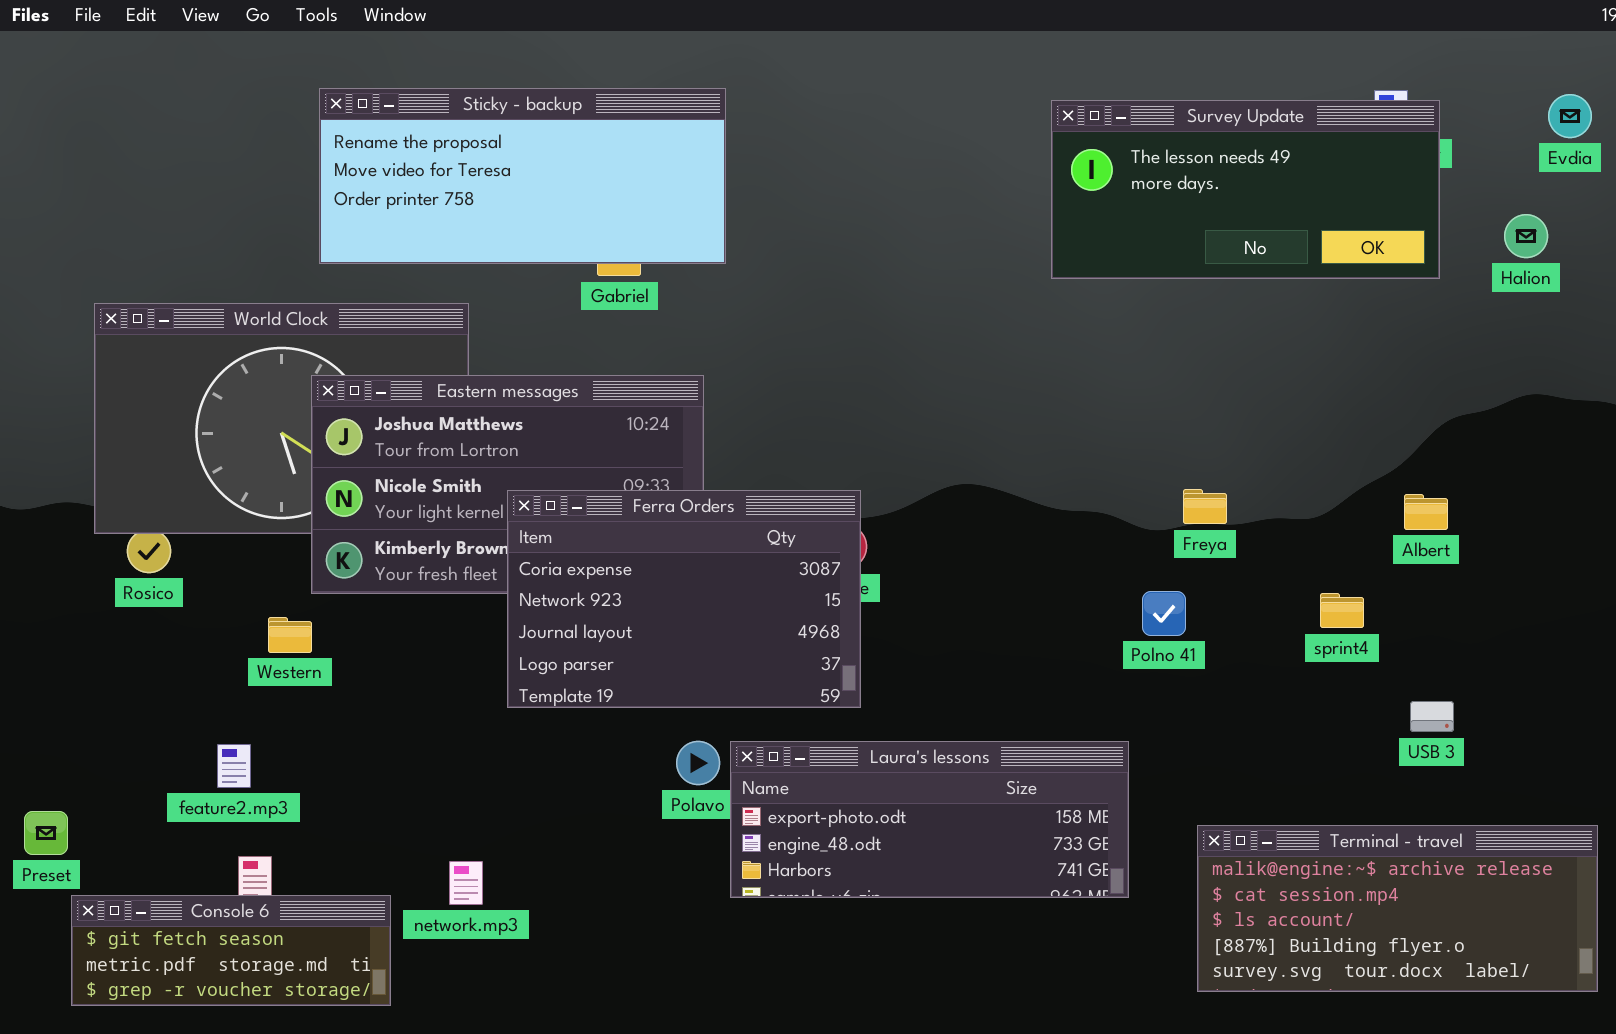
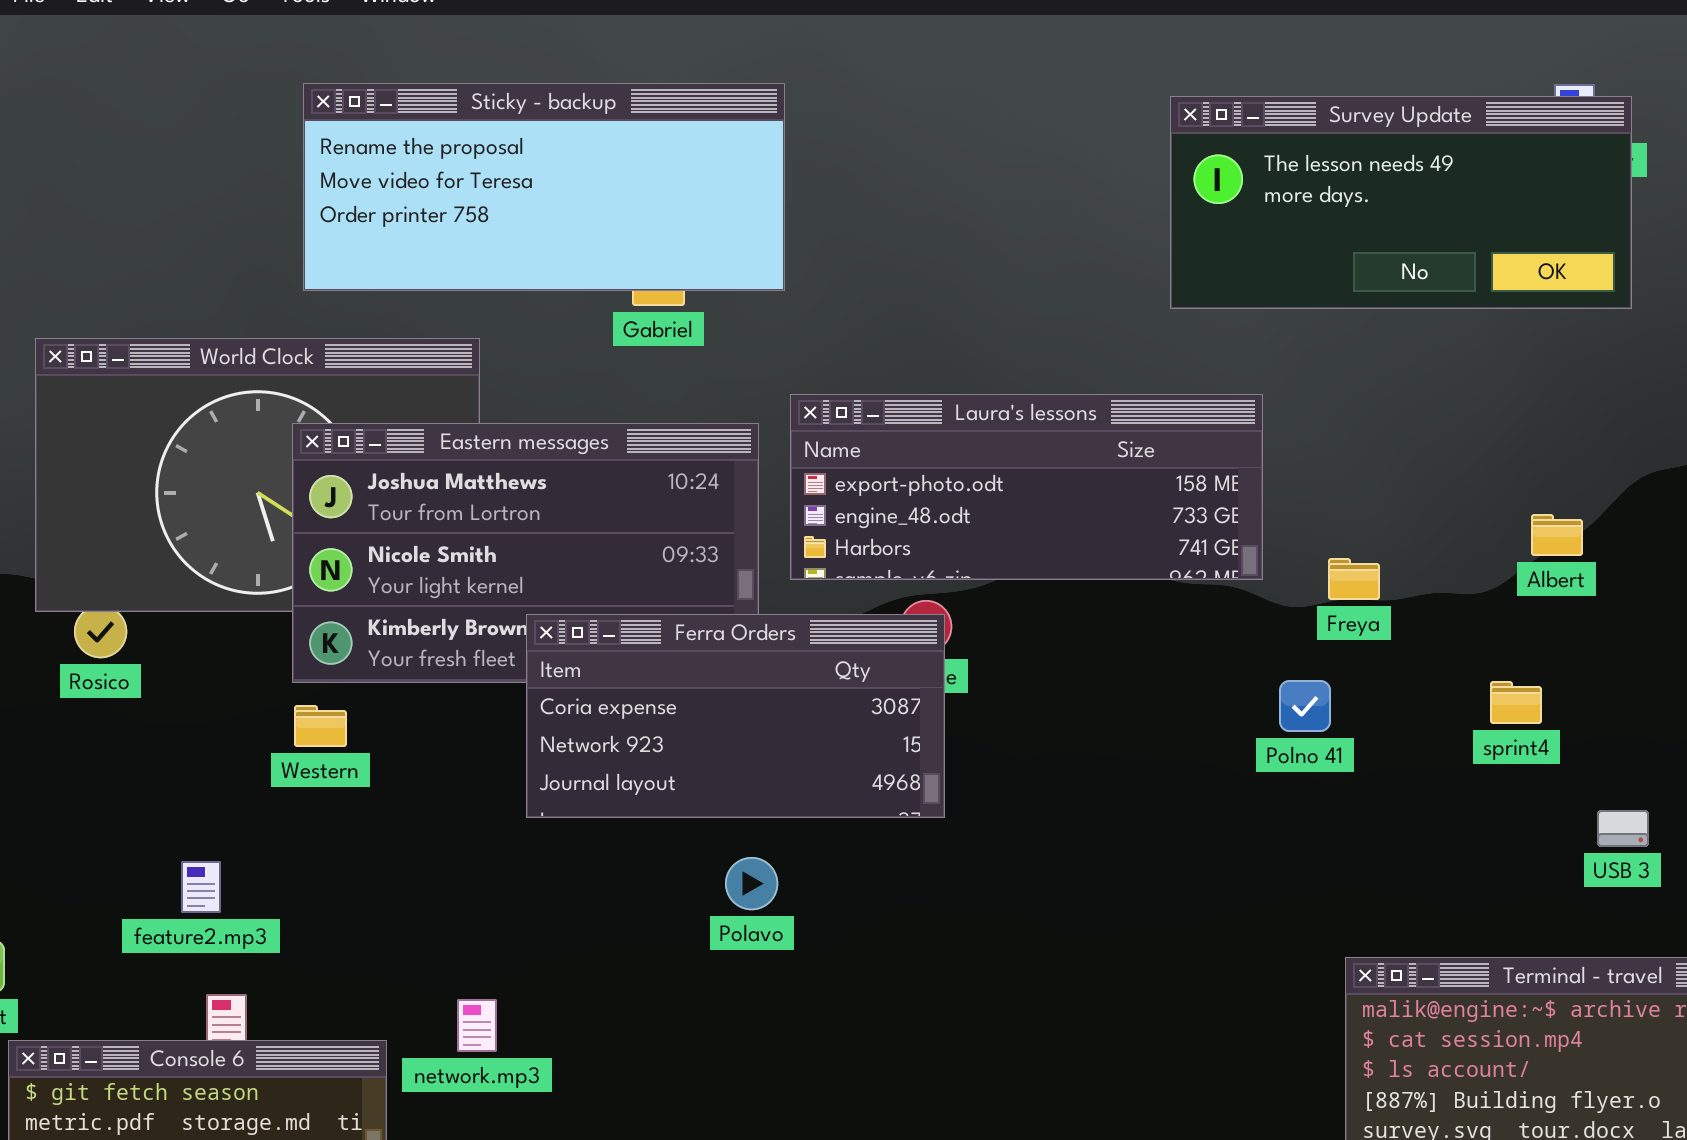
Ferra Orders: [507,490,861,708] -> [526,614,945,818], resized
Albert: [1404,494,1448,530] -> [1531,514,1583,556], moved
Western: [268,617,312,653] -> [294,705,347,747], moved
Laura's lessons: [730,741,1129,898] -> [790,394,1263,580], moved

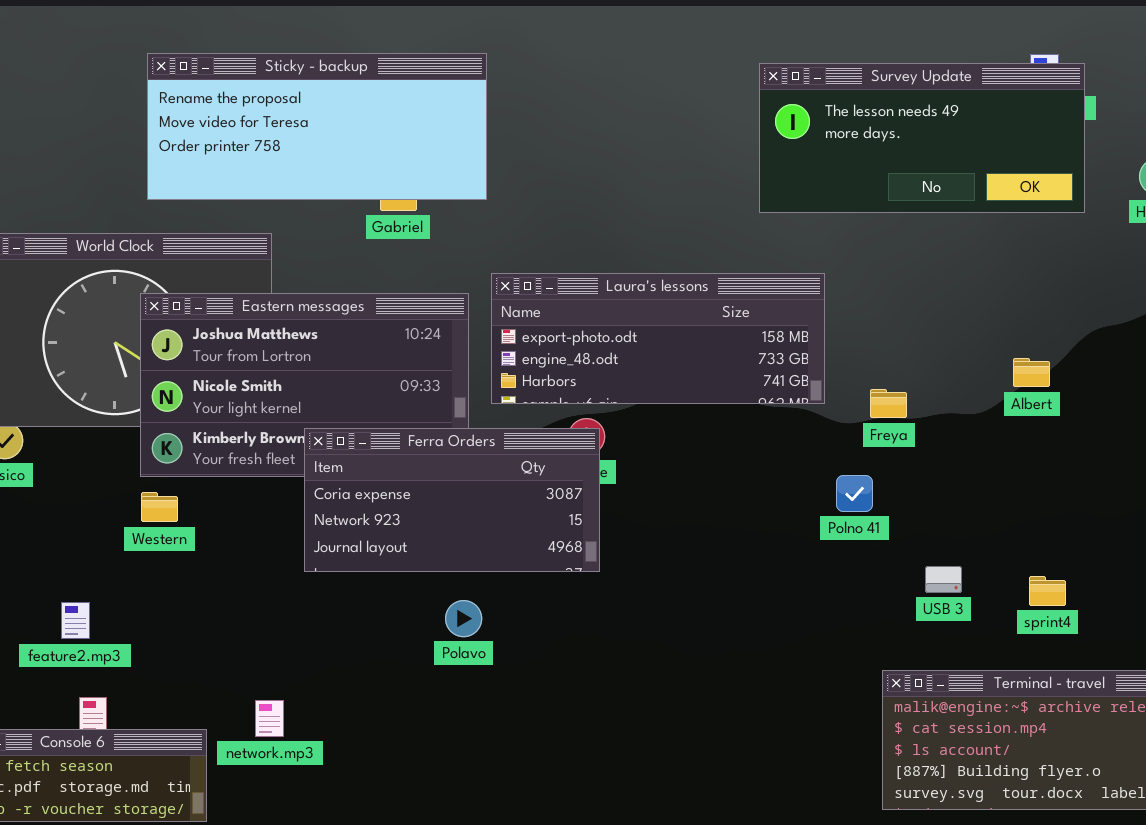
sprint4: [1490,681,1542,724] -> [1029,576,1066,606], moved
USB 3: [1597,810,1649,847] -> [925,566,962,593], moved

